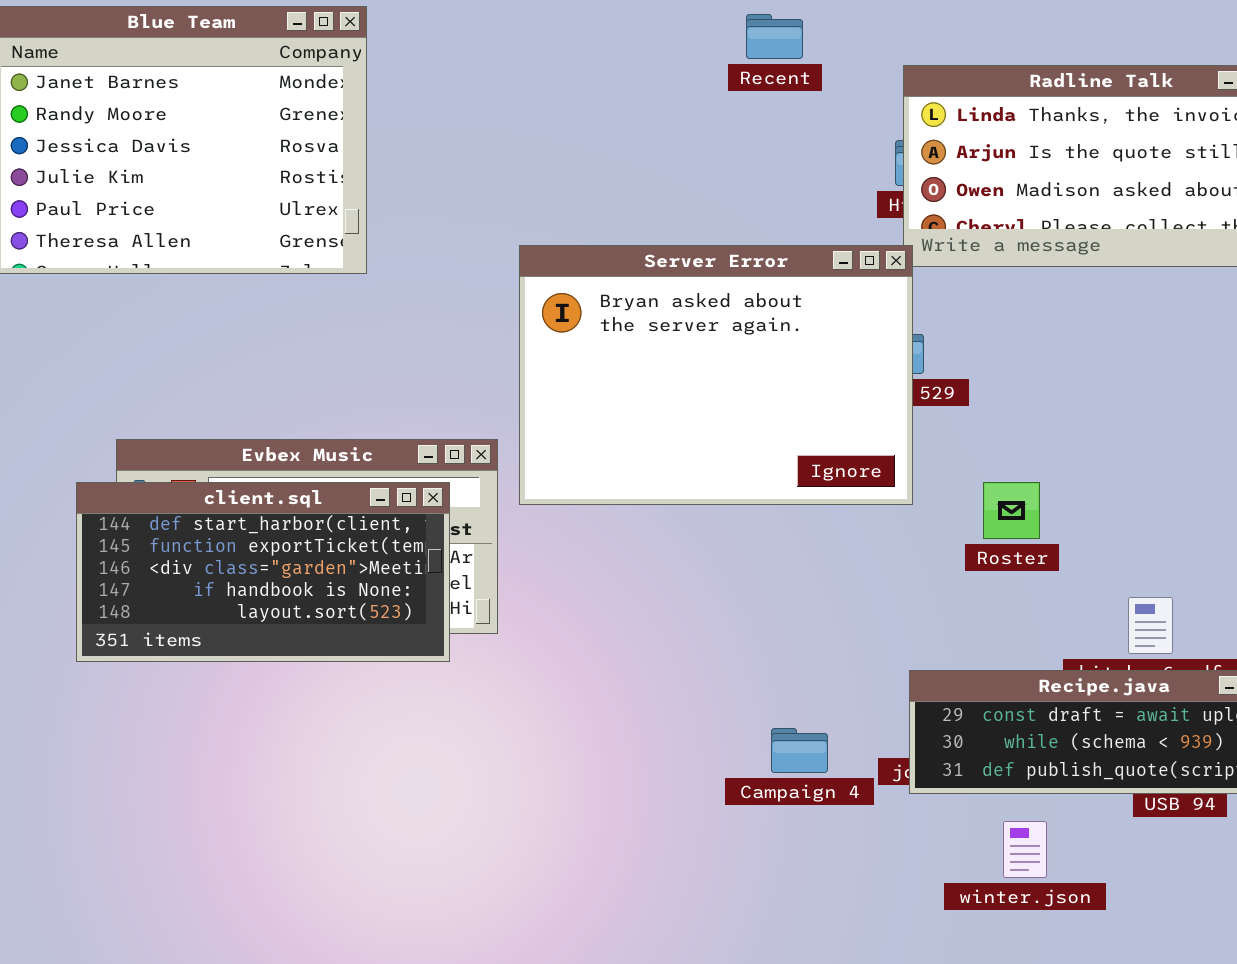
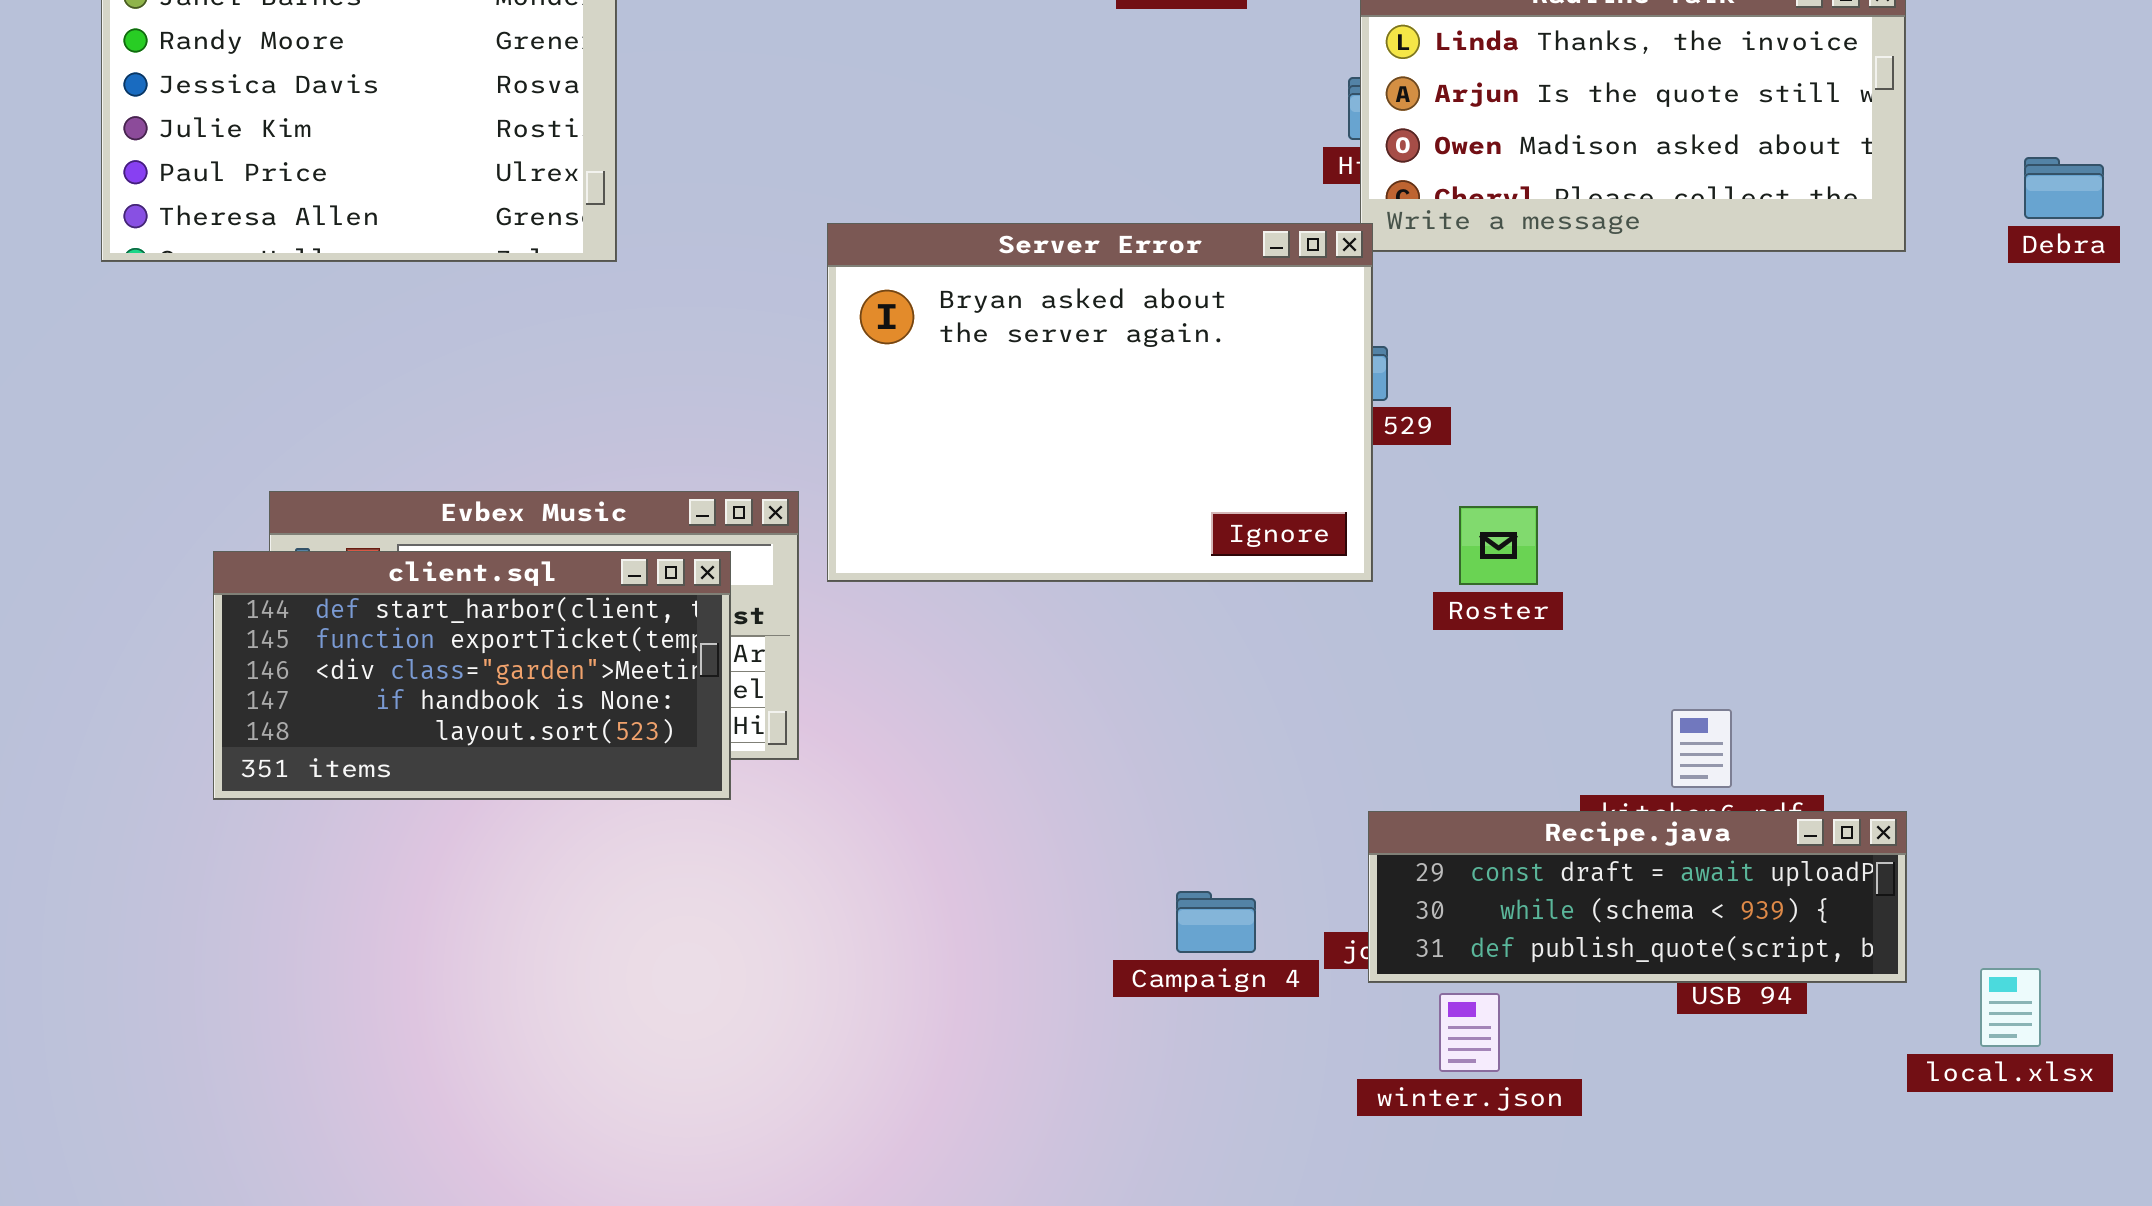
Roster: [983,482,1040,539] -> [1459,506,1538,585], moved
winter.json: [1003,821,1047,878] -> [1439,993,1500,1072], moved

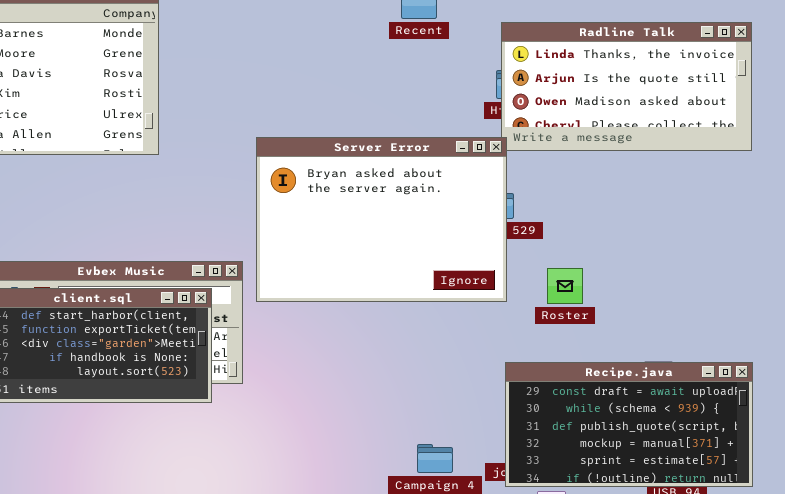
Recipe.java: [1368,811,1907,983] -> [505,362,753,487], resized

